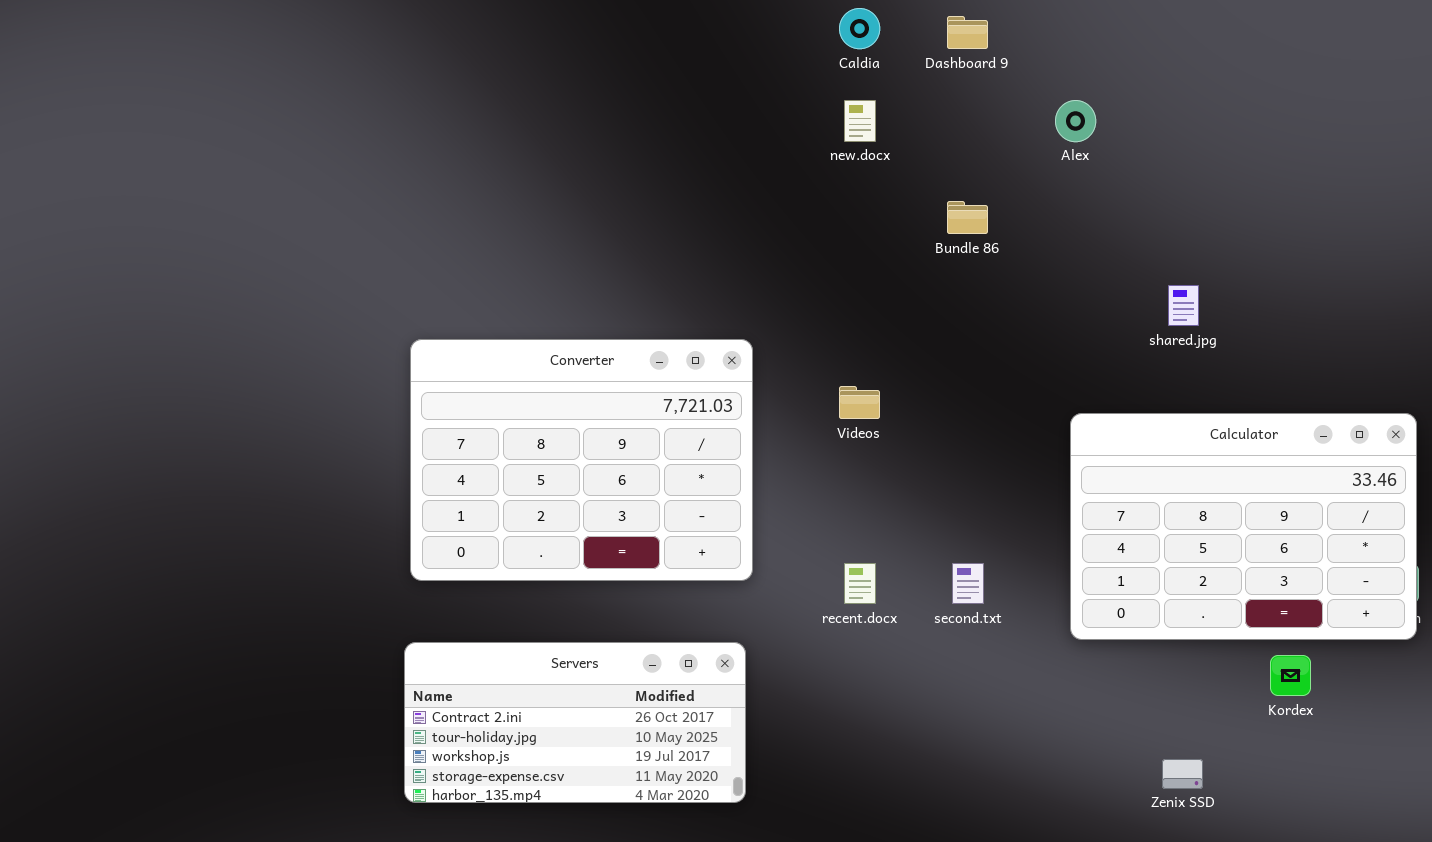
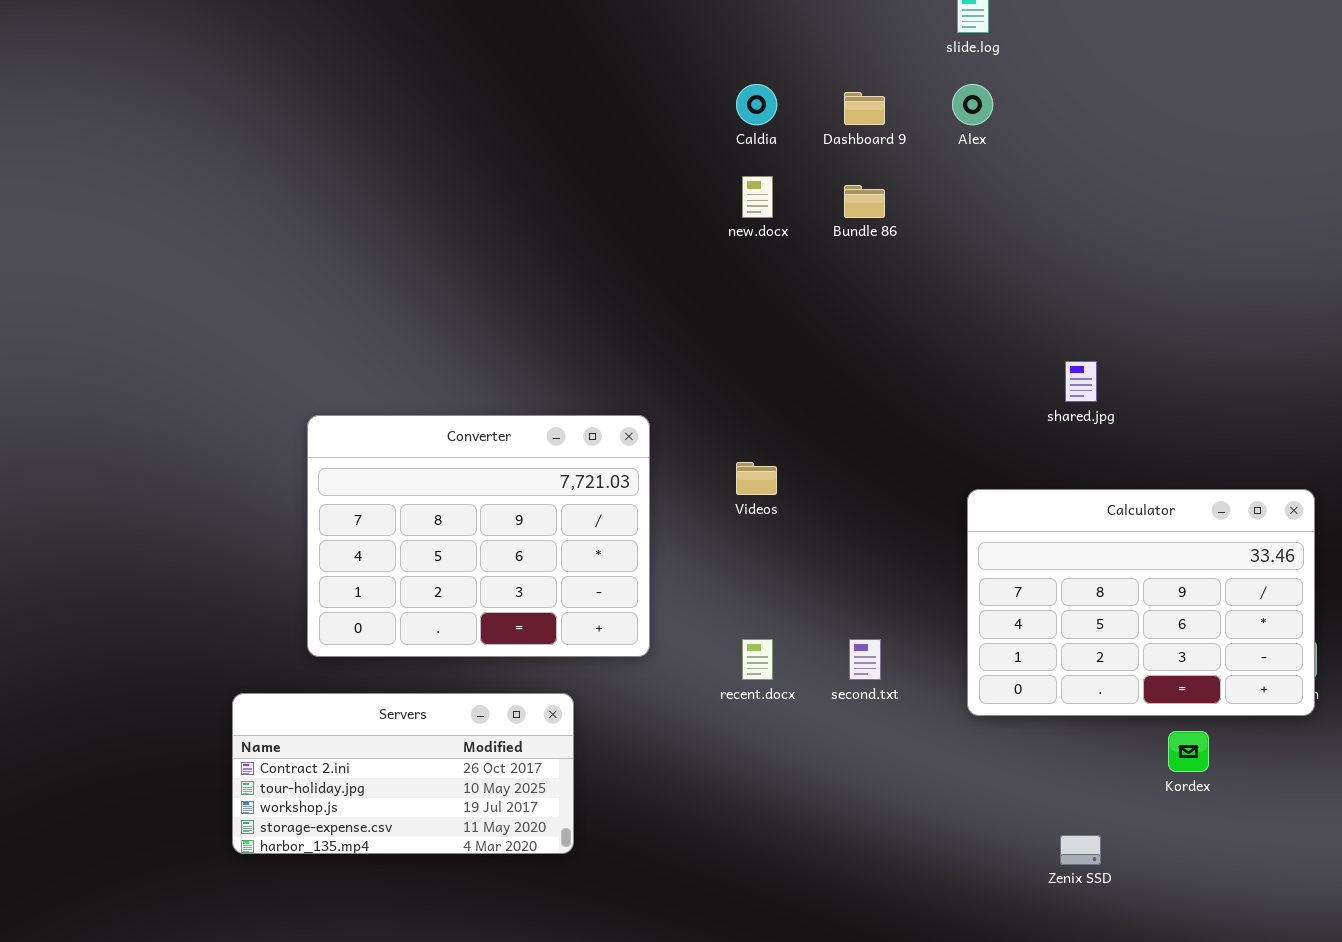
Alex: [1055,100,1096,142] -> [952,84,993,125], moved
Bundle 86: [947,201,988,234] -> [844,185,885,218], moved
Servers: [404,642,746,803] -> [232,693,574,854], moved

